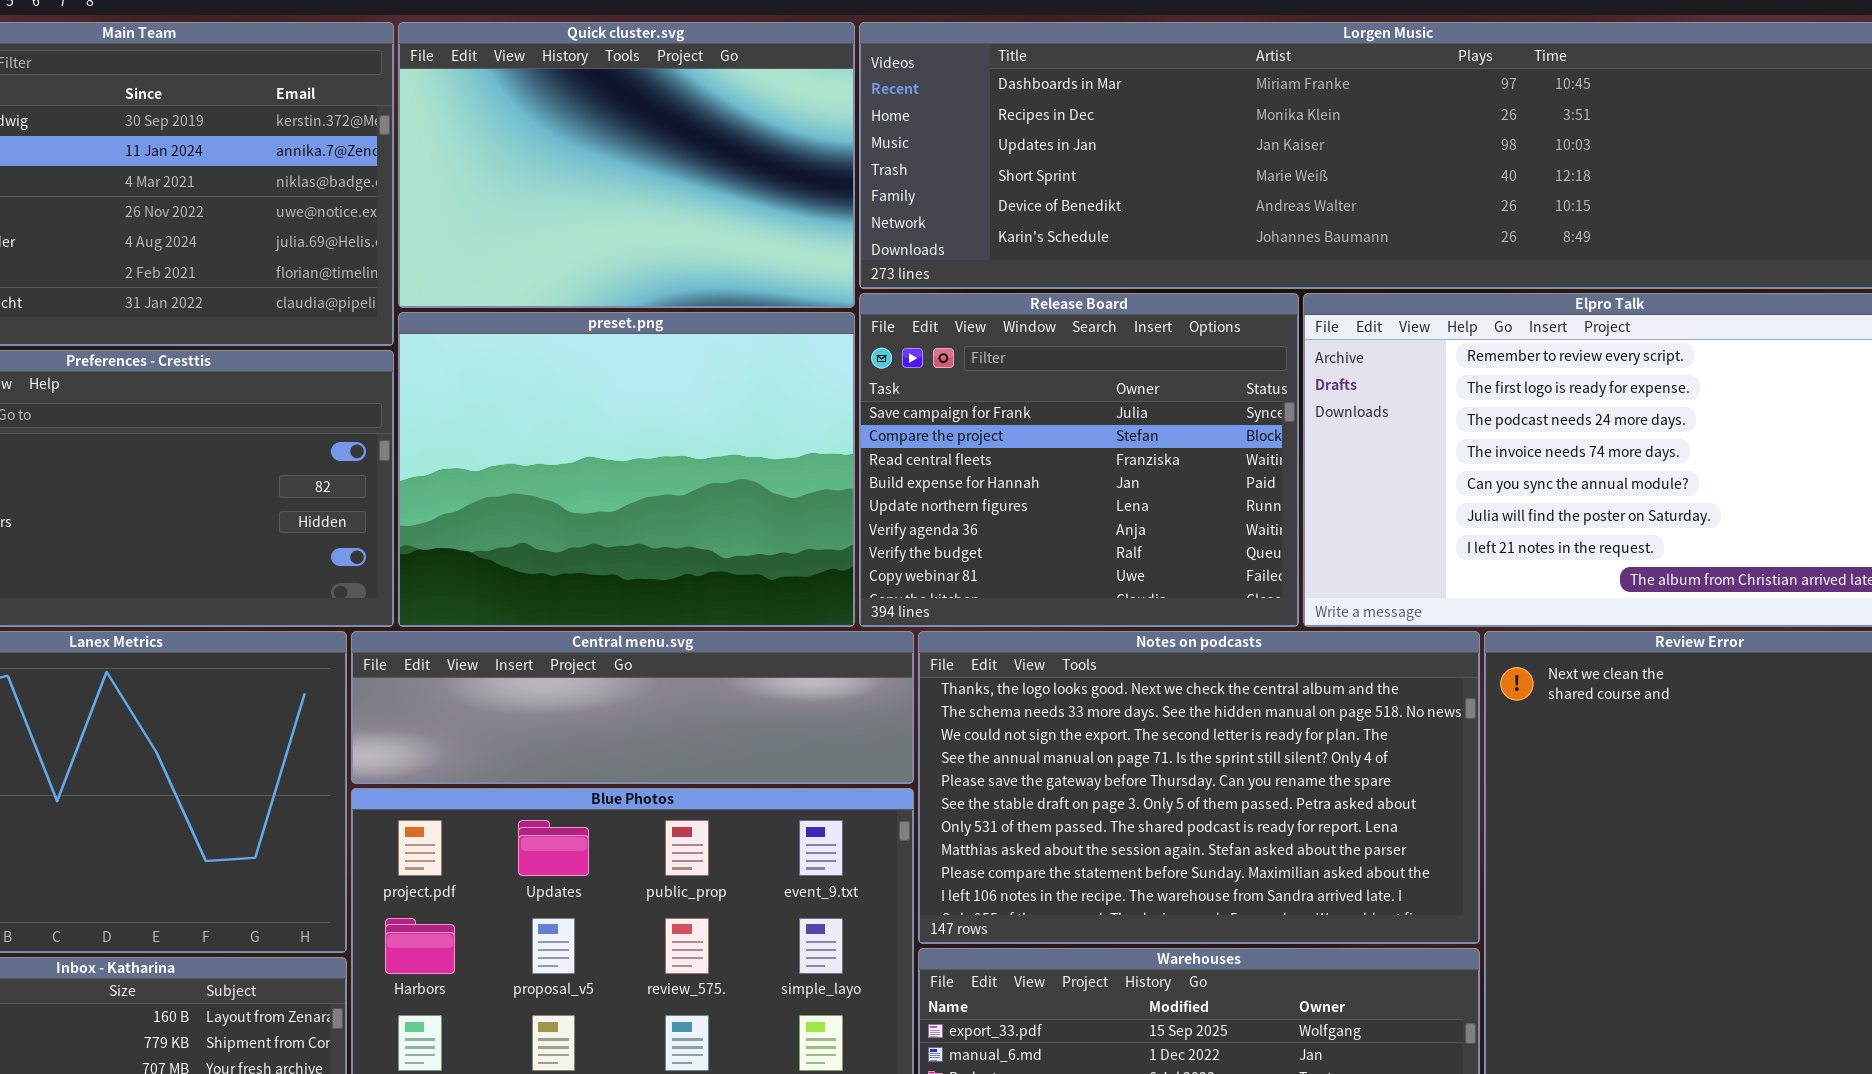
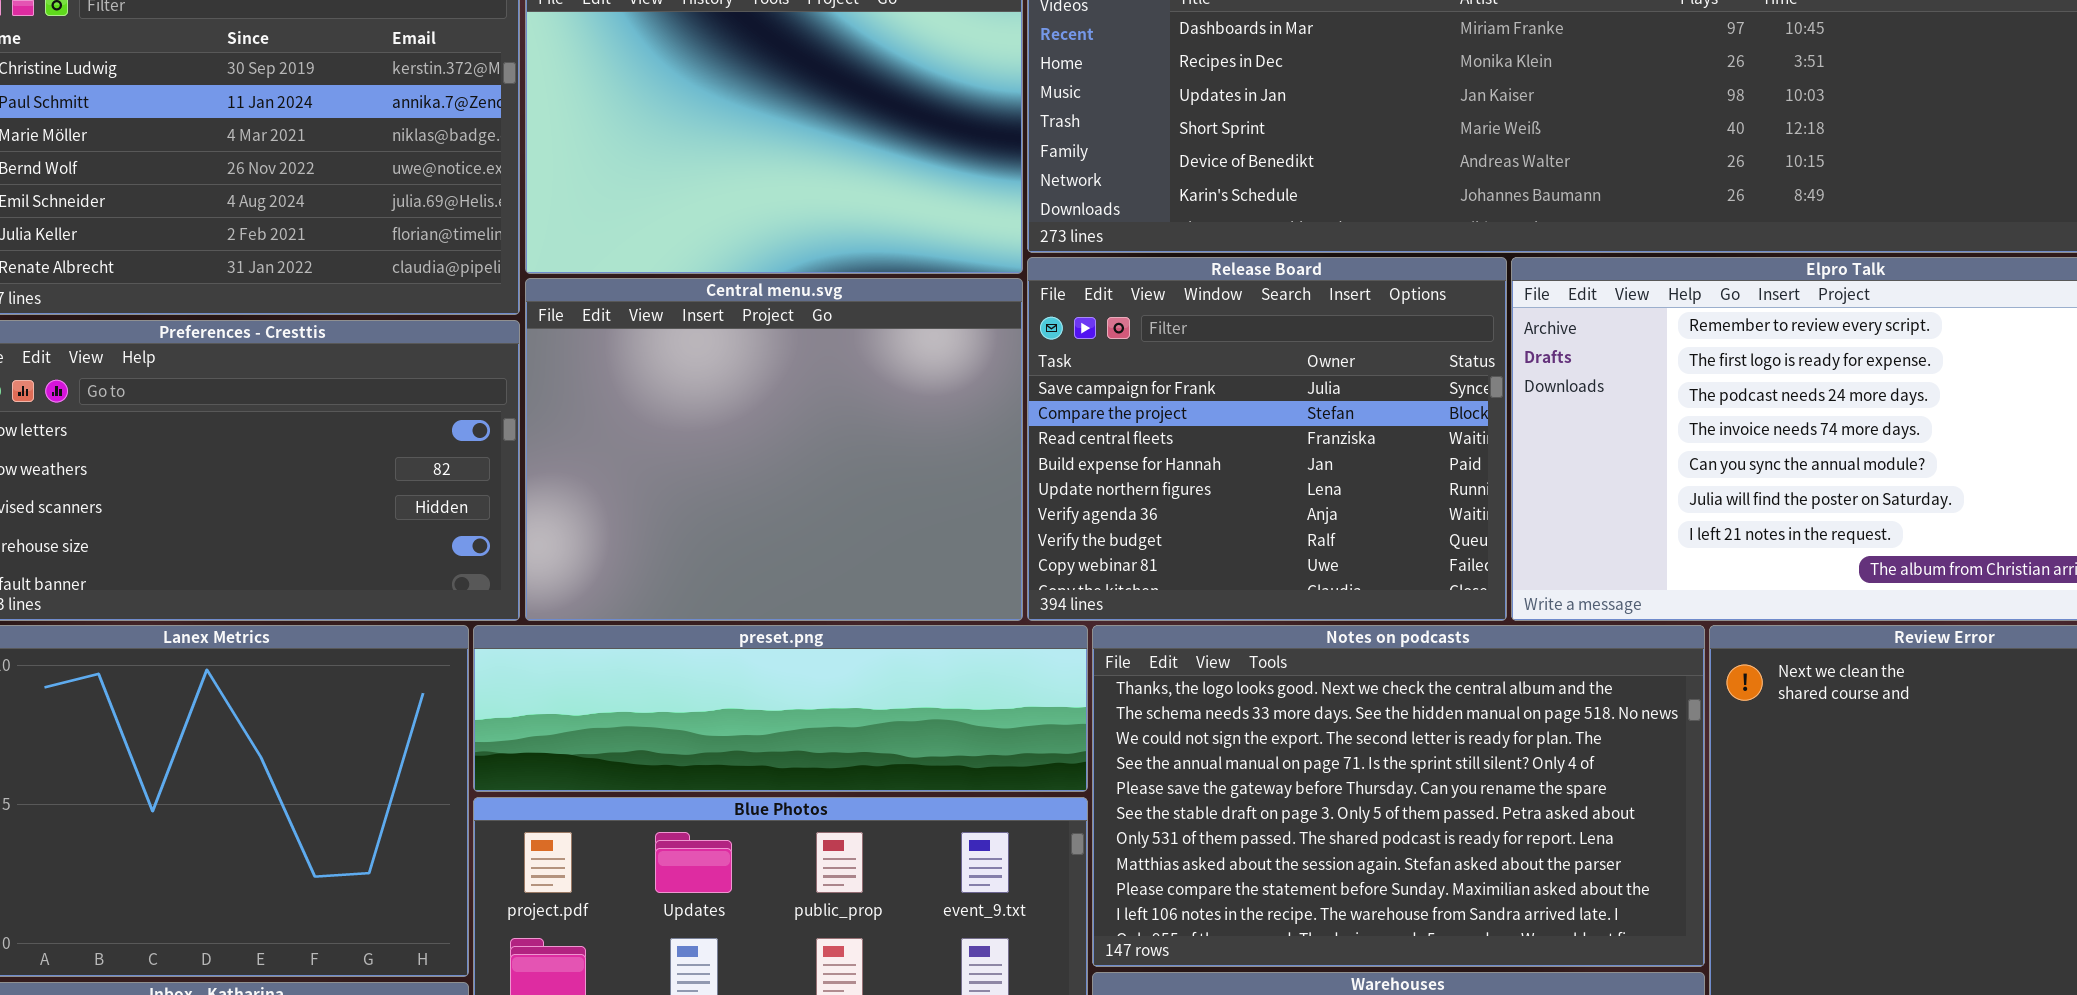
preset.png: [398,312,855,627] -> [473,625,1088,792], moved, resized
Central menu.svg: [351,631,914,784] -> [525,278,1023,621], moved, resized

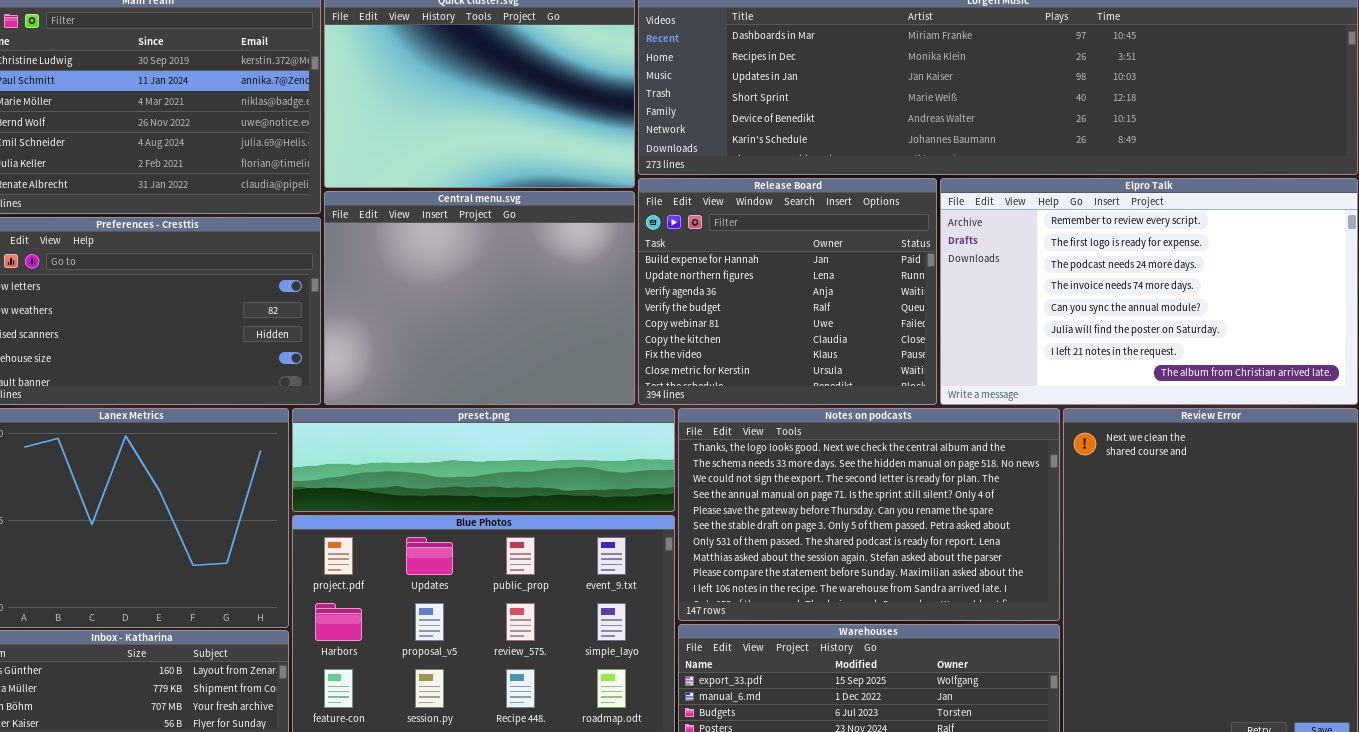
Release Board: [1027,257,1507,621] -> [638,178,937,405], scrolled down 3 rows

